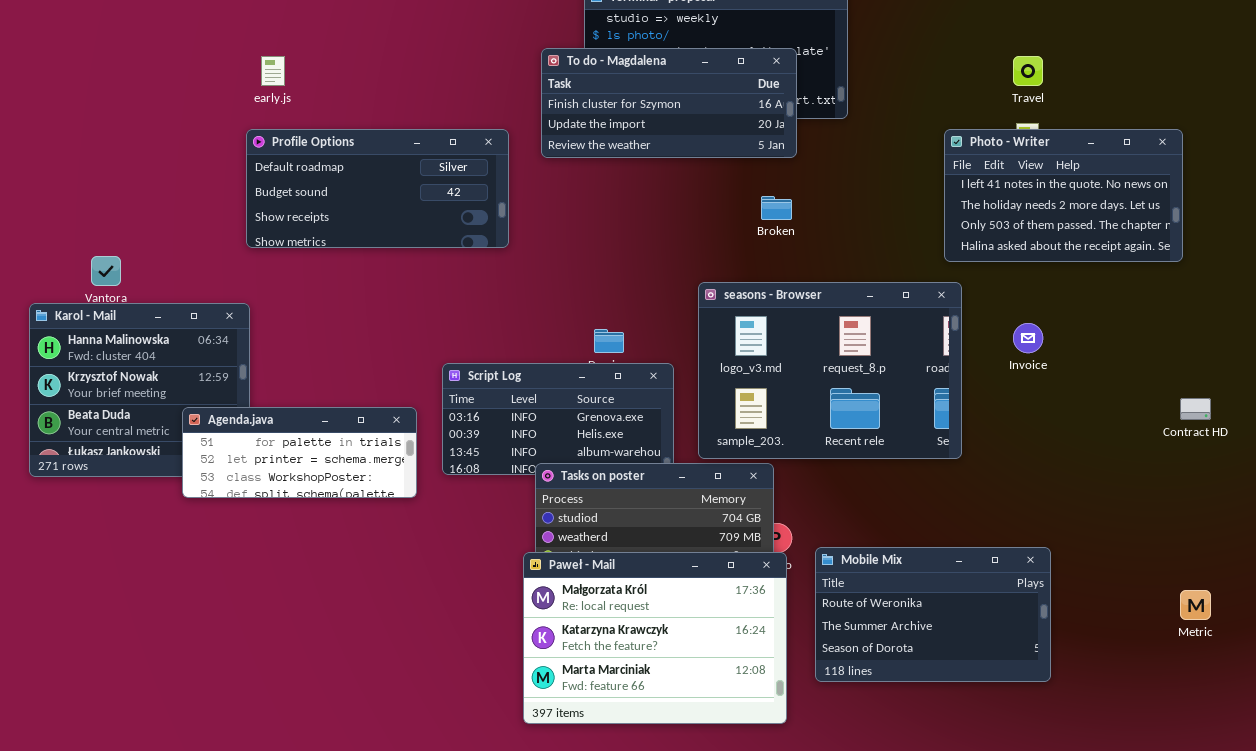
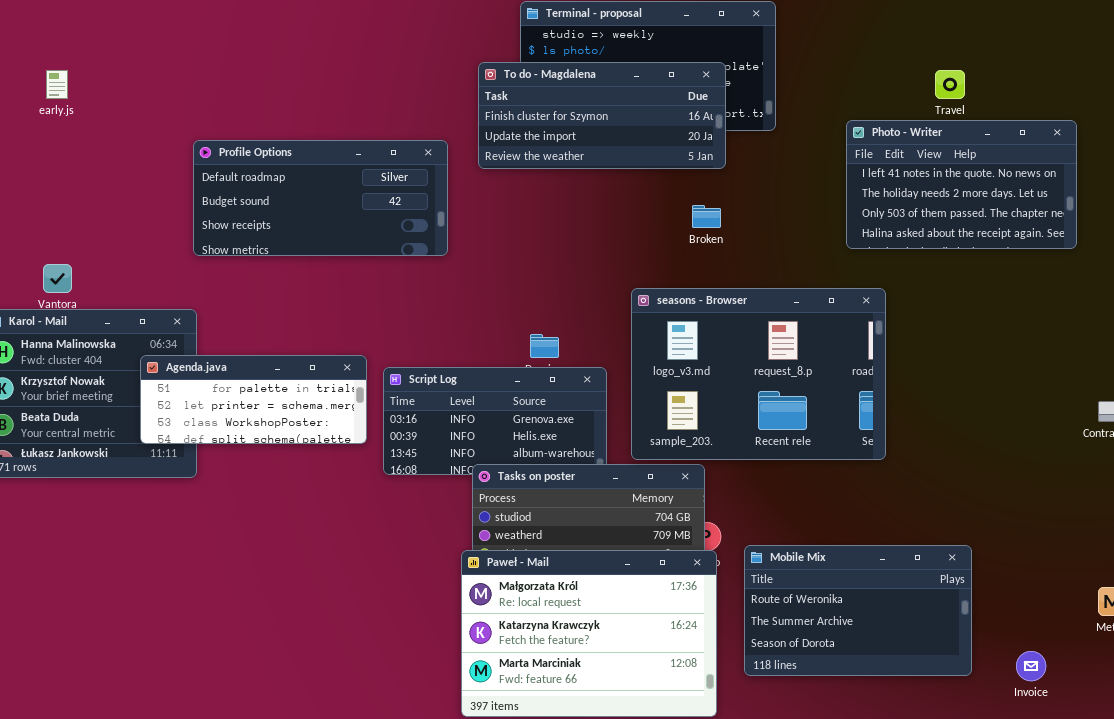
early.js: [261,56,285,86] -> [46,70,68,99], moved
Photo - Writer: [944,129,1183,262] -> [846,120,1077,249], moved
Invoice: [1013,323,1043,353] -> [1016,651,1046,681], moved
Agenda.java: [182,407,417,498] -> [140,355,367,444], moved

